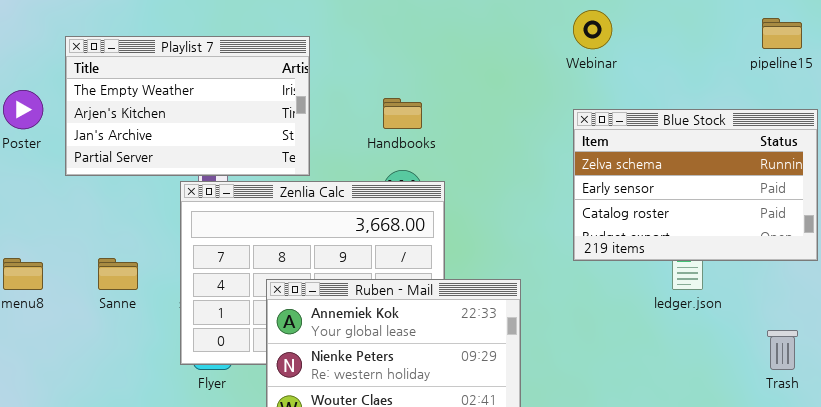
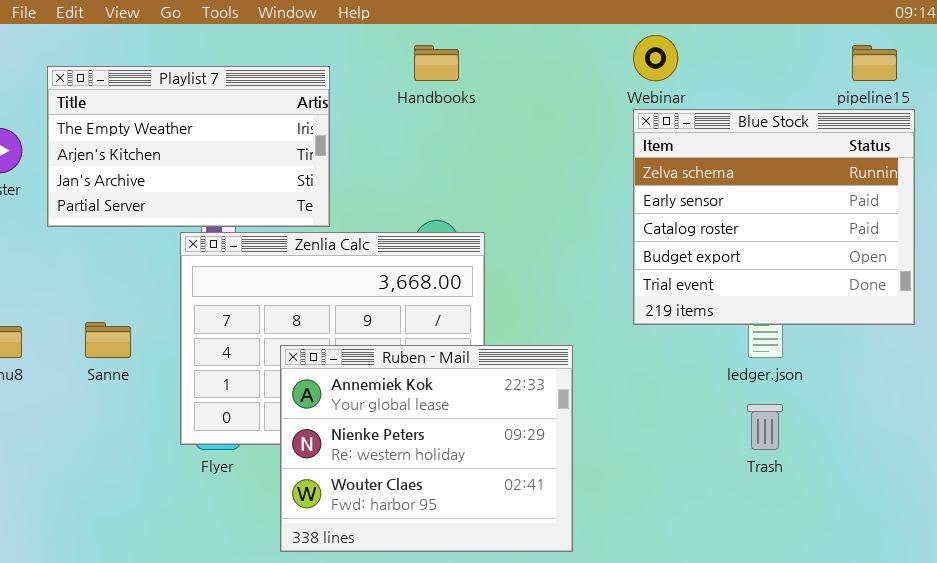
Handbooks: [383,98,422,129] -> [414,45,459,81], moved
Blue Stock: [573,109,818,261] -> [633,109,915,325], resized
Trash: [767,330,798,370] -> [747,404,783,450], moved

